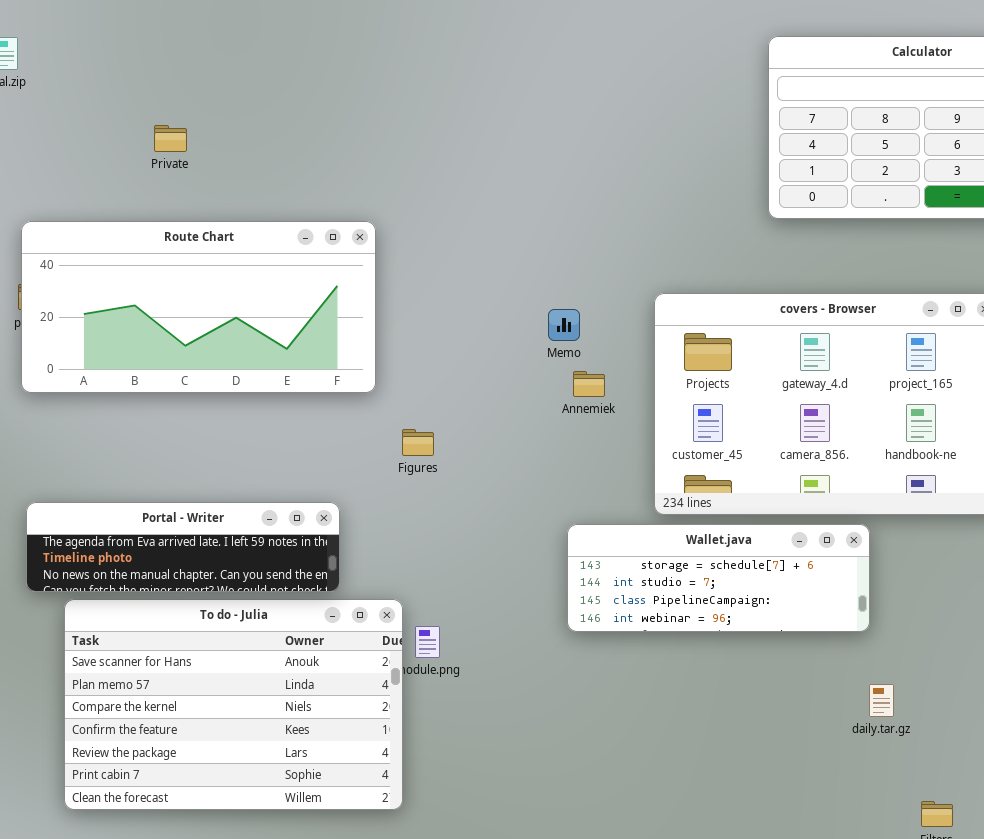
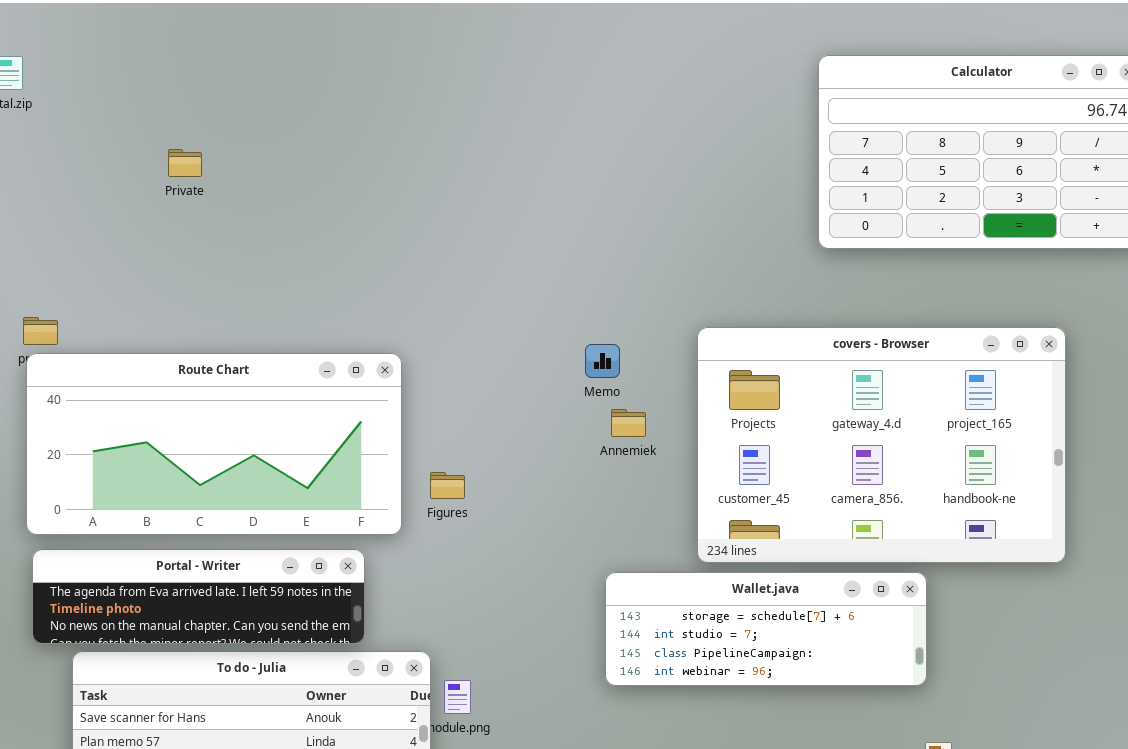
Route Chart: [21,221,376,393] -> [26,353,402,535], moved

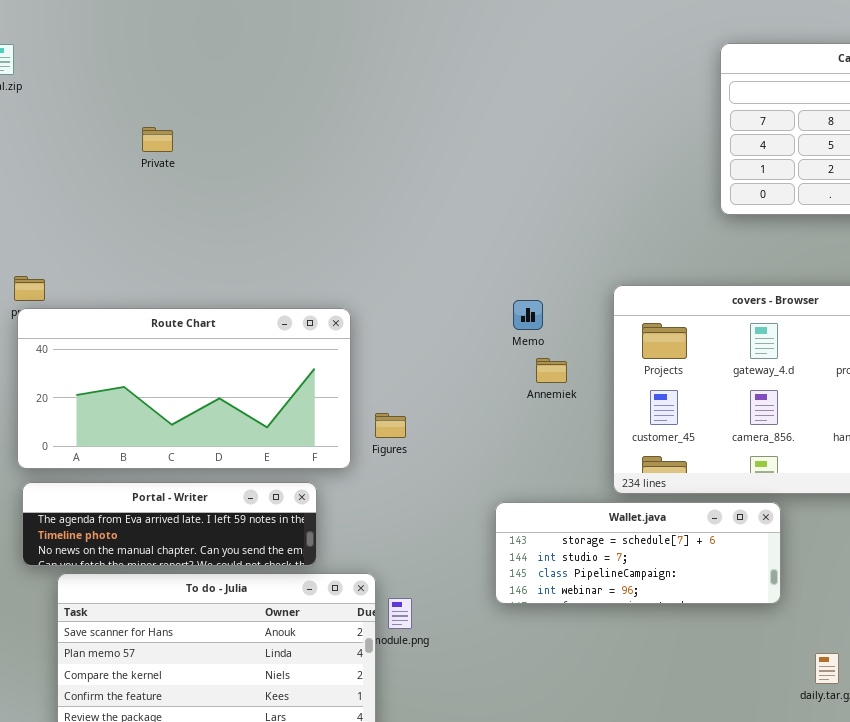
Wallet.java: [605,572,927,686] -> [495,502,781,604], moved

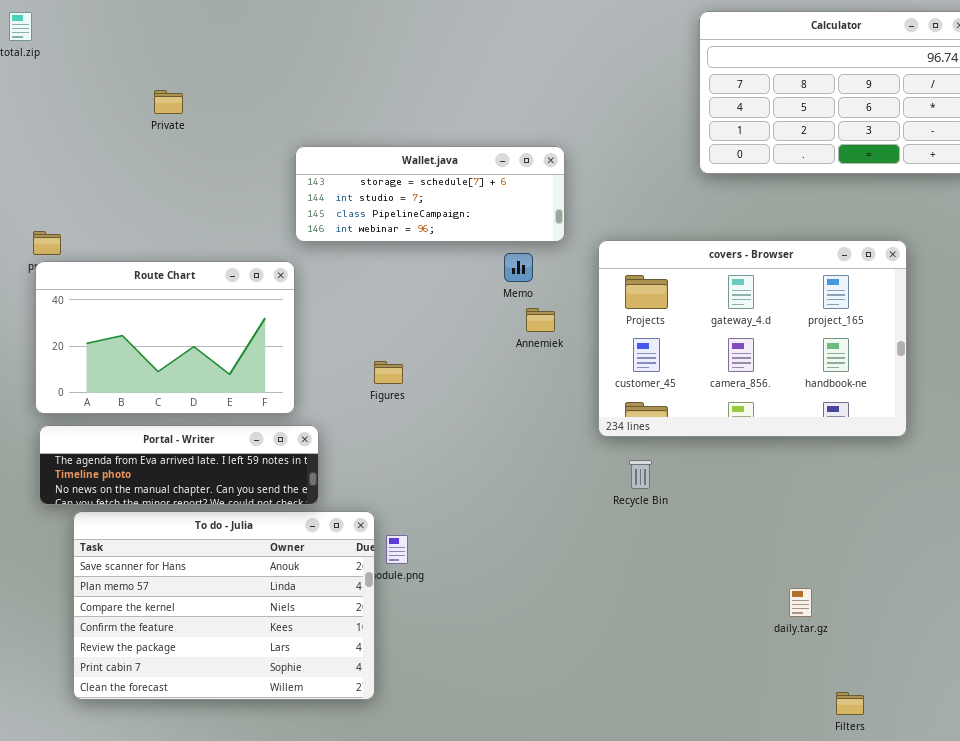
Route Chart: [17,308,351,469] -> [35,261,295,414], resized
Wallet.java: [495,502,781,604] -> [295,146,565,242], moved

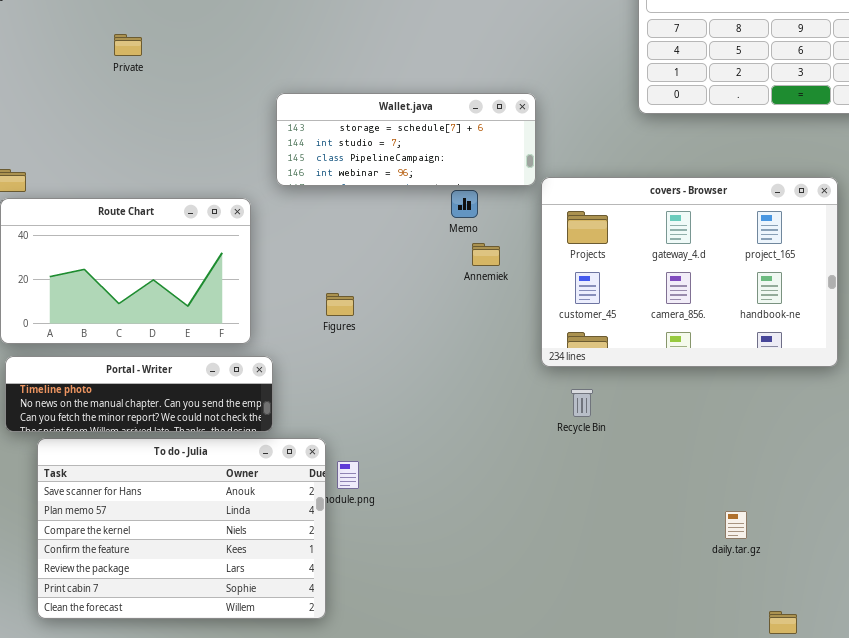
Wallet.java: [295,146,565,242] -> [276,93,536,186], moved
Portal - Writer: [39,425,319,505] -> [5,356,273,432], scrolled down 1 row

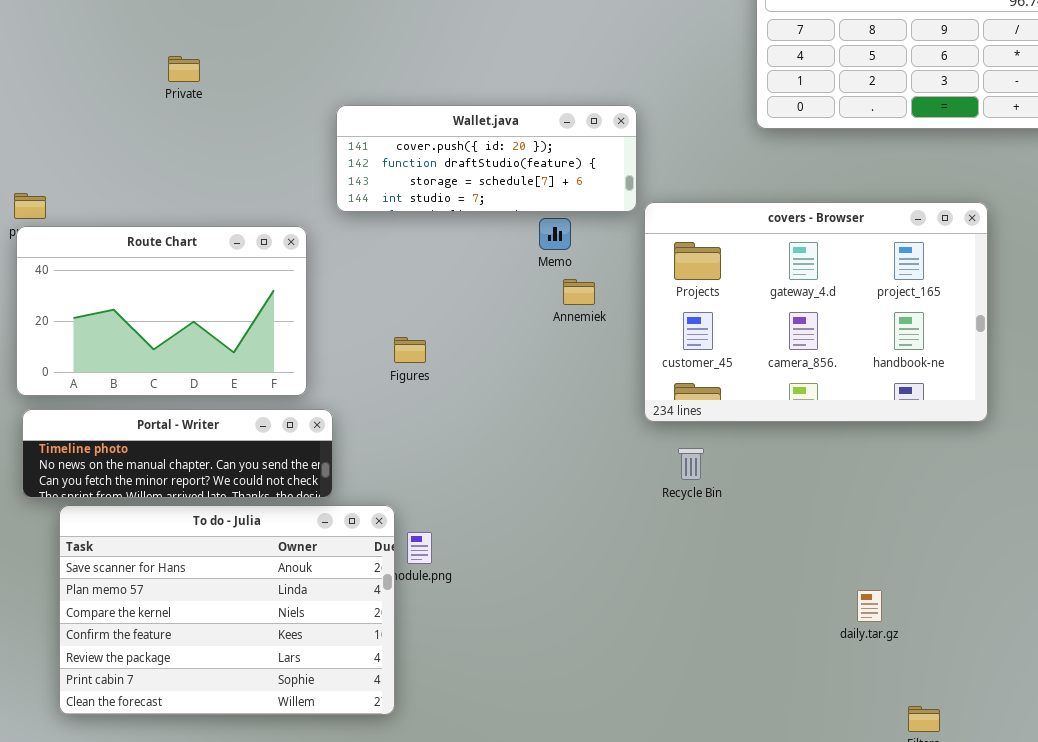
Private: [114,34,142,56] -> [168,56,200,82], moved
Wallet.java: [276,93,536,186] -> [336,105,637,212], scrolled up 2 rows

